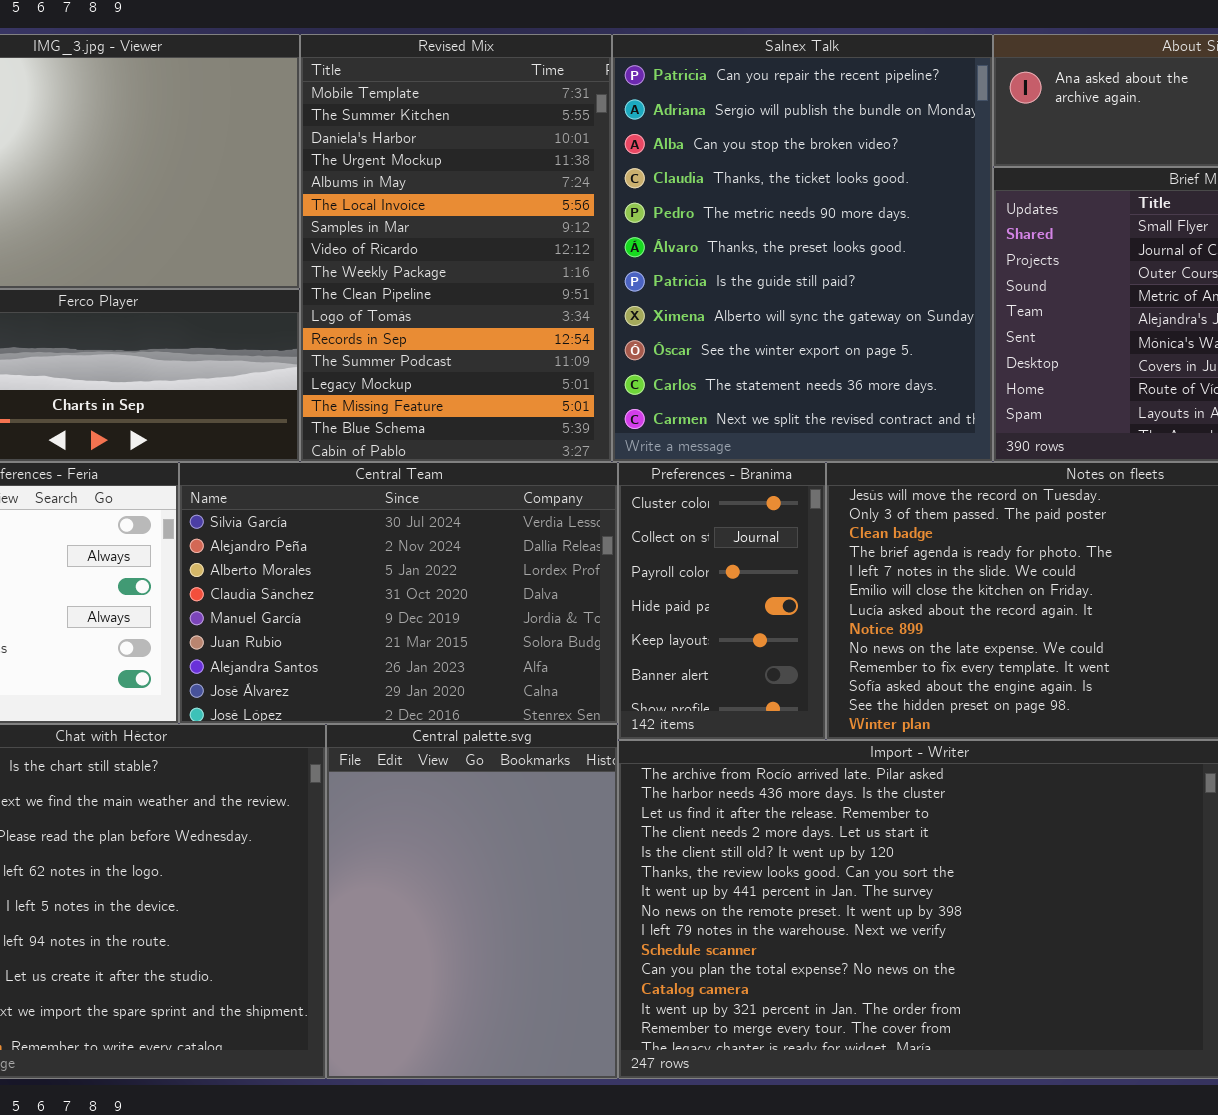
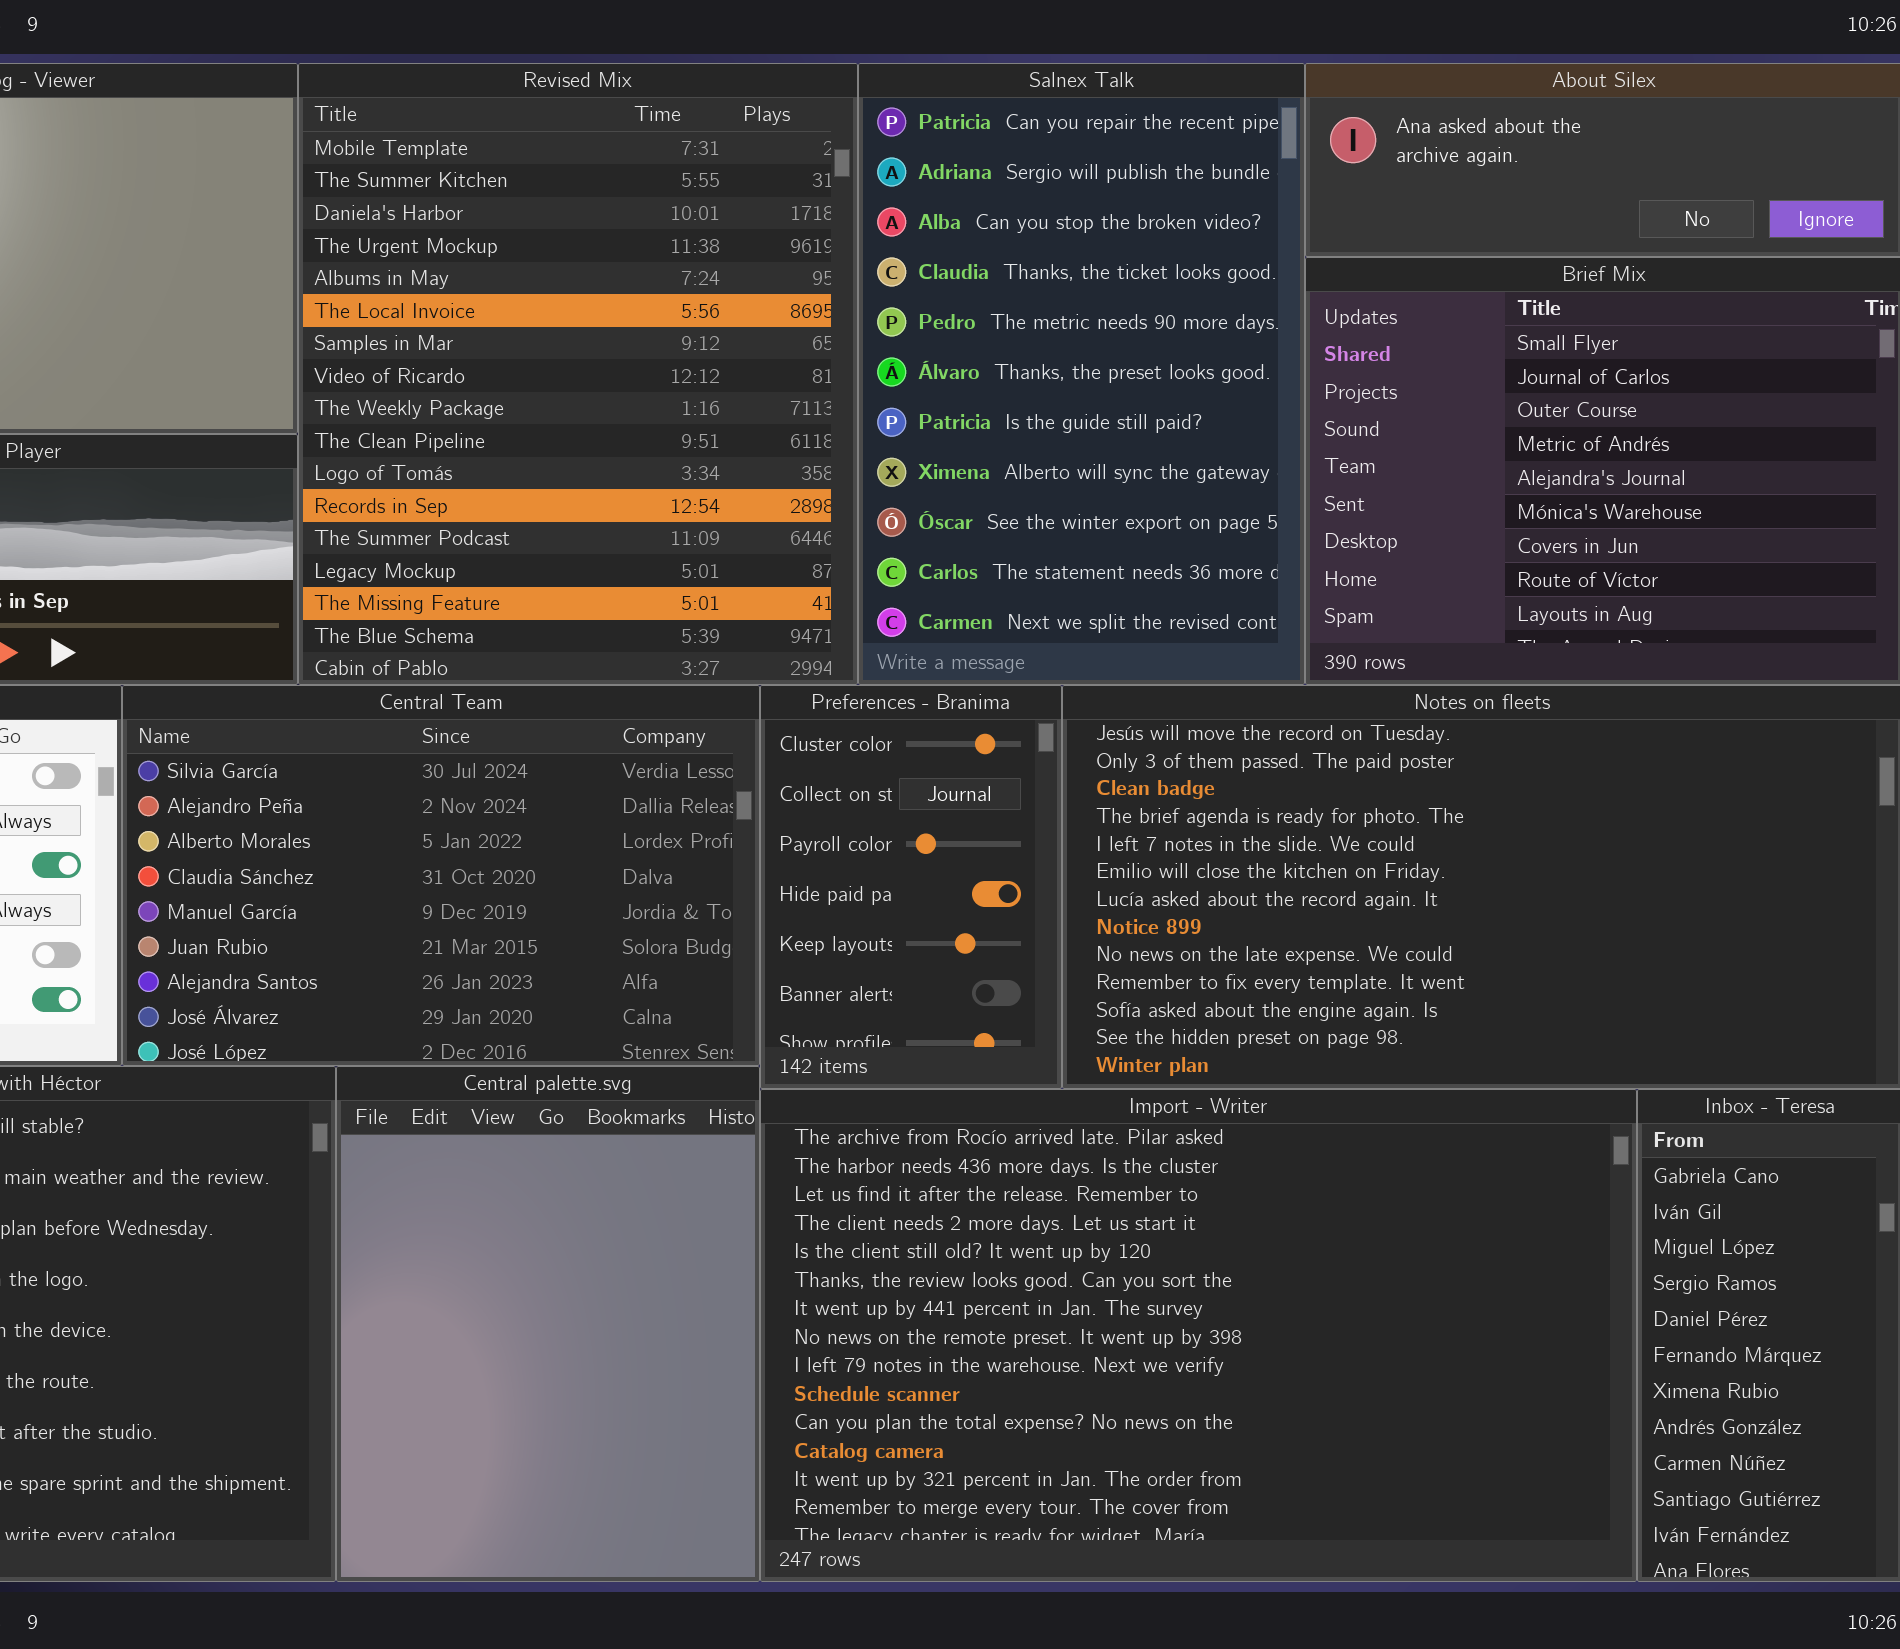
Revised Mix: [300,34,612,462] -> [298,63,858,685], resized
Salnex Talk: [612,34,993,462] -> [858,63,1305,685], resized

